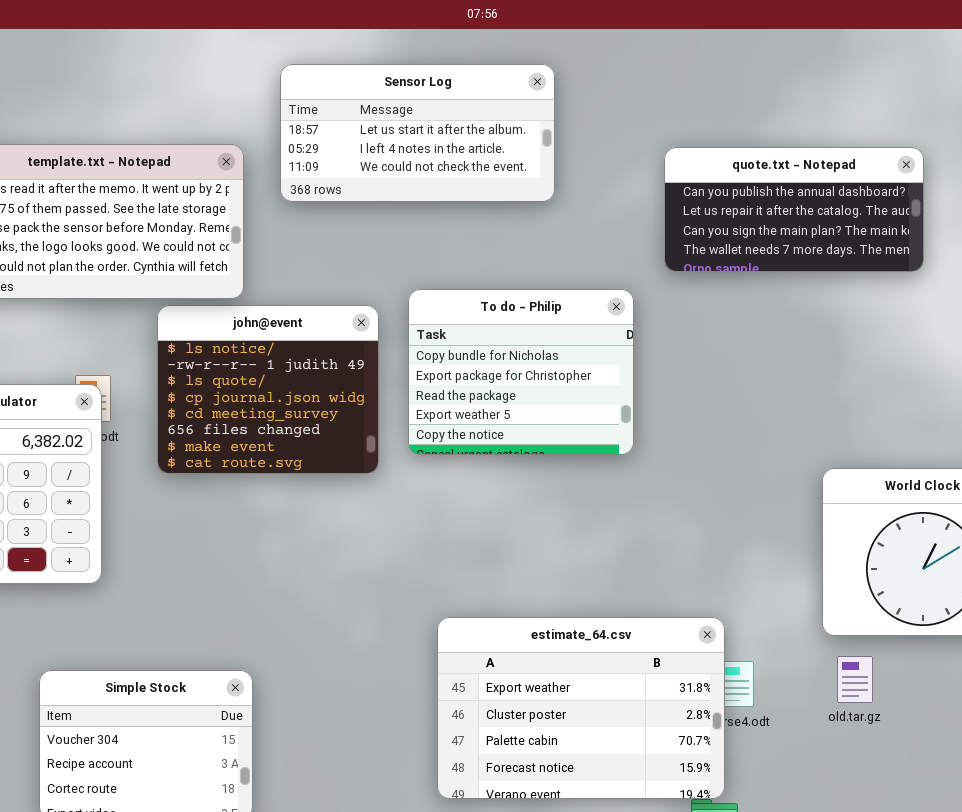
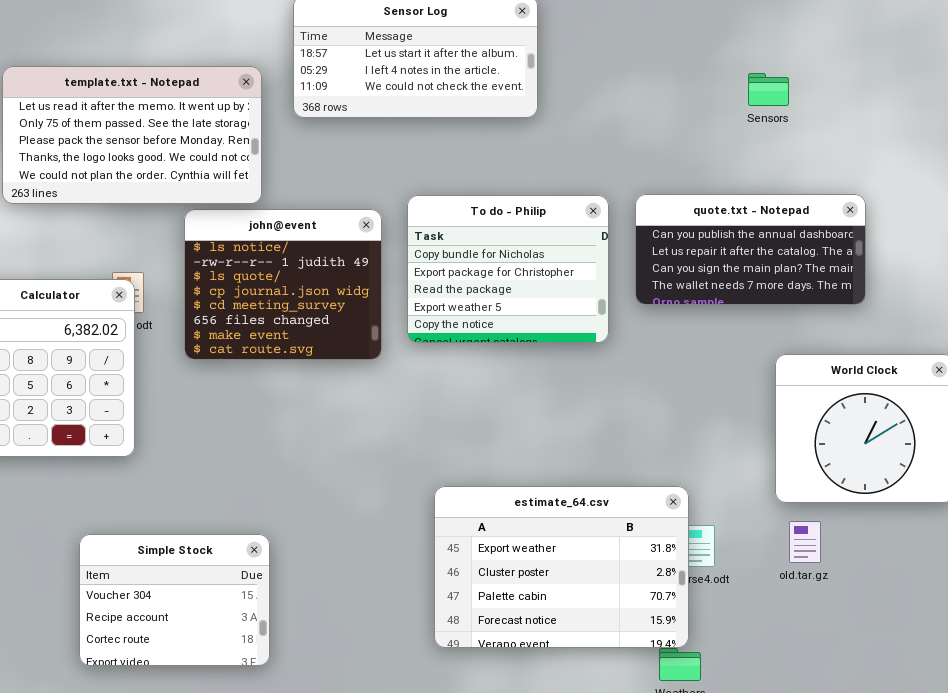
quote.txt - Notepad: [664,147,924,272] -> [635,194,866,305], moved

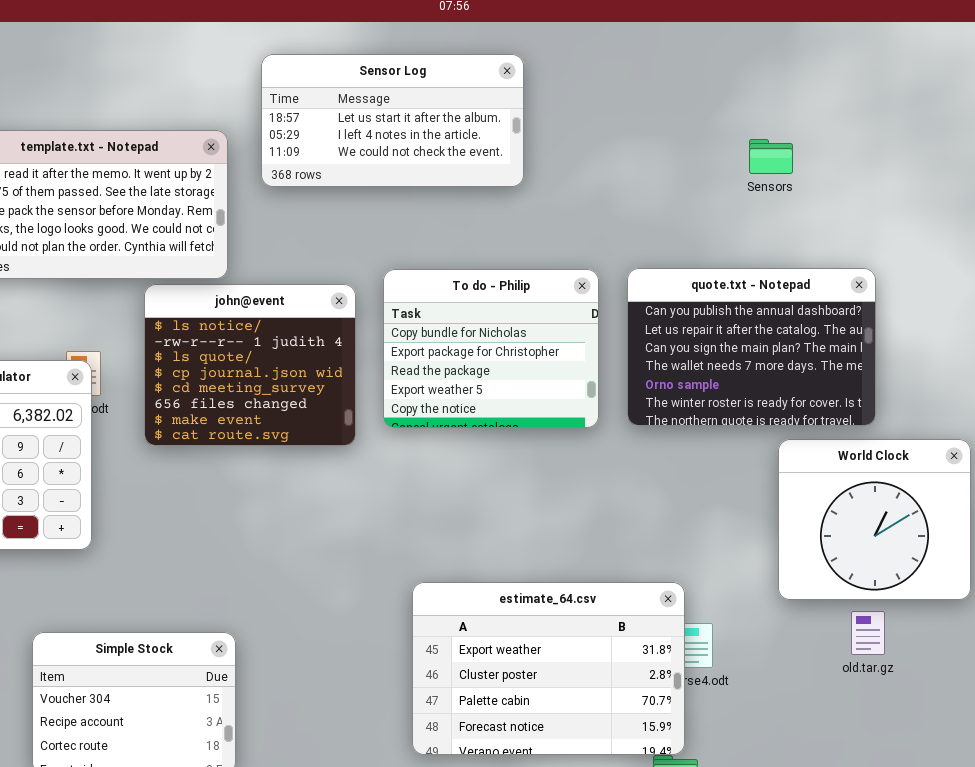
quote.txt - Notepad: [635,194,866,305] -> [627,268,876,426], resized
old.tar.gz: [789,521,821,563] -> [851,611,885,655], moved

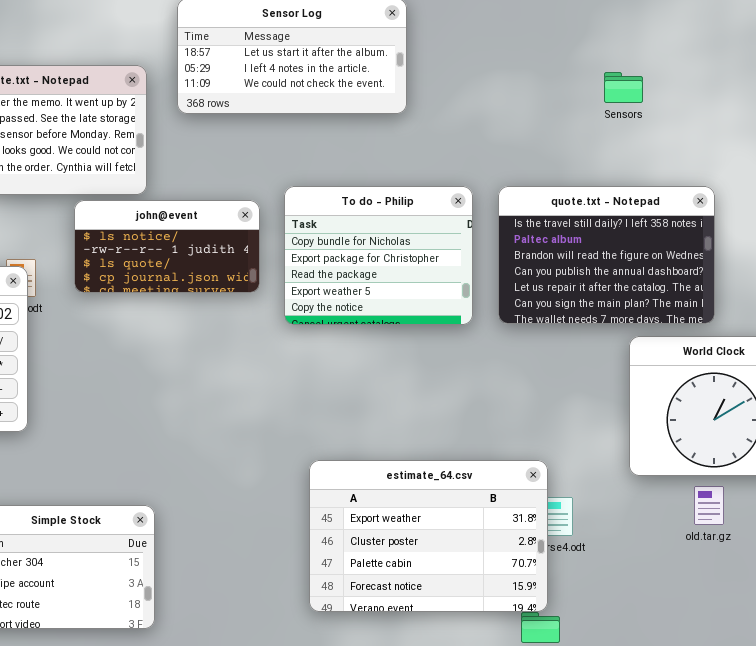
quote.txt - Notepad: [627,268,876,426] -> [498,186,715,324], scrolled up 3 rows
john@event: [144,284,356,446] -> [74,200,260,293], resized

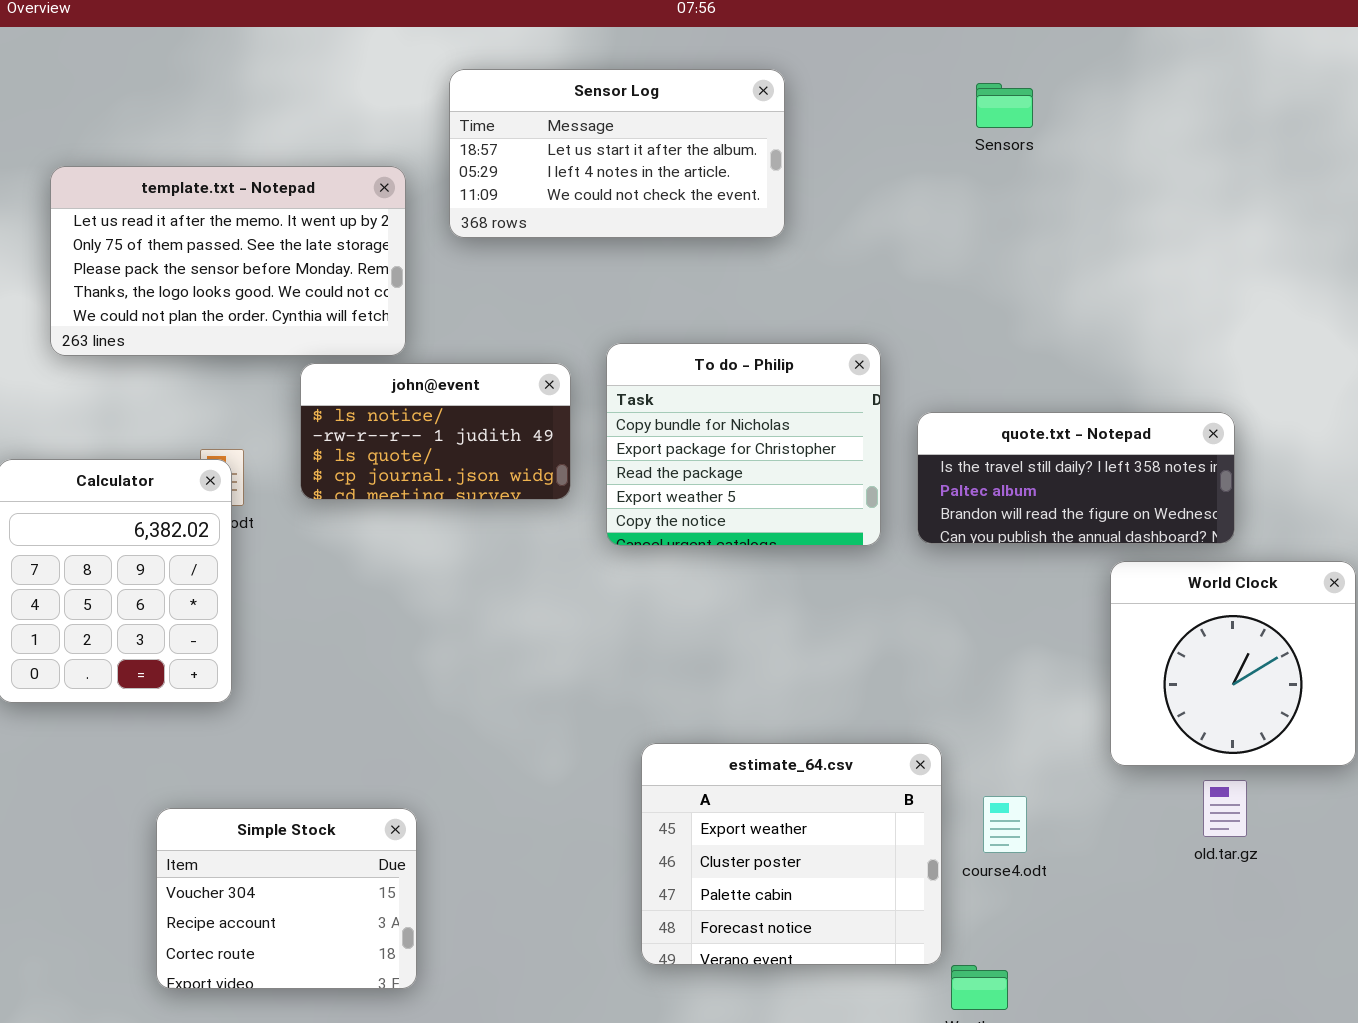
Sensors: [604,72,643,103] -> [976,83,1033,128], moved
quote.txt - Notepad: [498,186,715,324] -> [917,412,1235,544], resized
estimate_64.csv: [309,460,548,612] -> [641,743,942,965], resized

